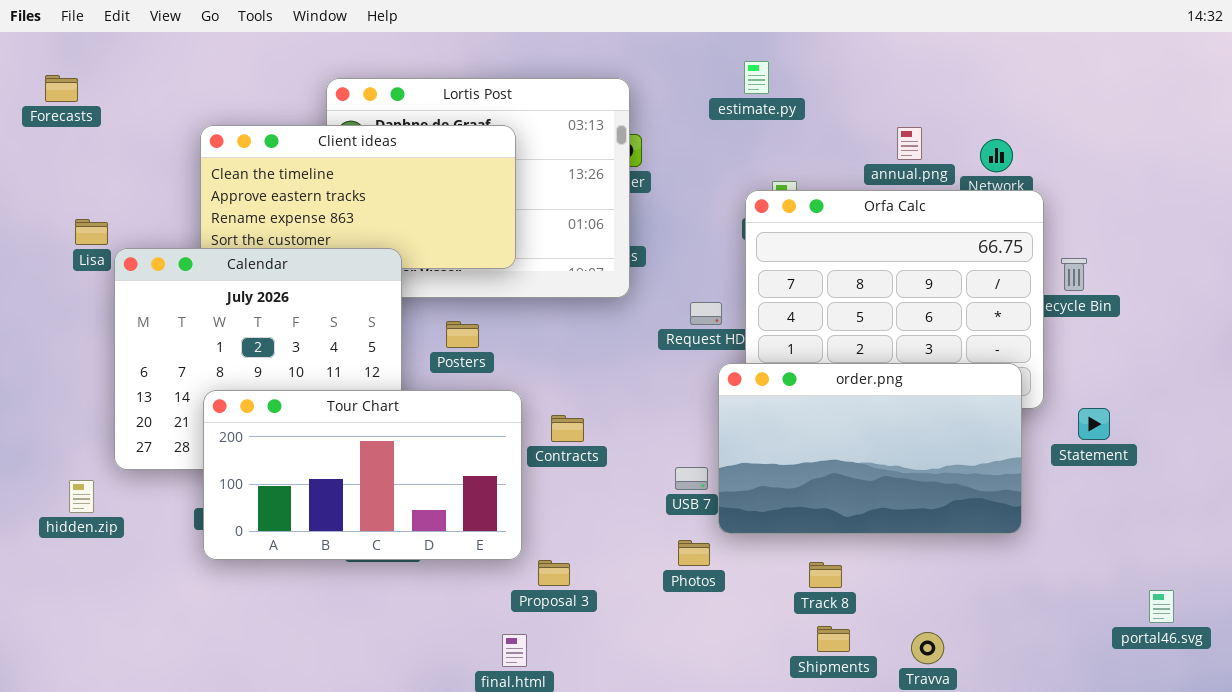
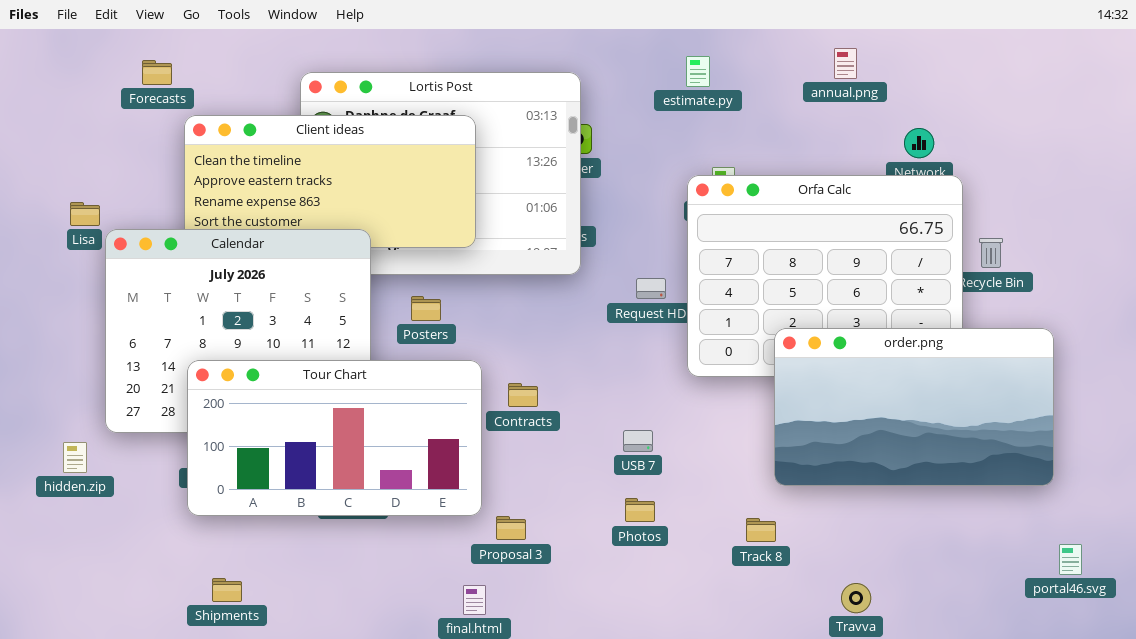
Forecasts: [45,75,78,102] -> [142,60,172,85], moved
annual.png: [897,127,922,160] -> [834,48,857,79], moved
order.png: [718,363,1022,534] -> [774,328,1054,486], moved
Shipments: [817,626,850,652] -> [212,578,242,602], moved

